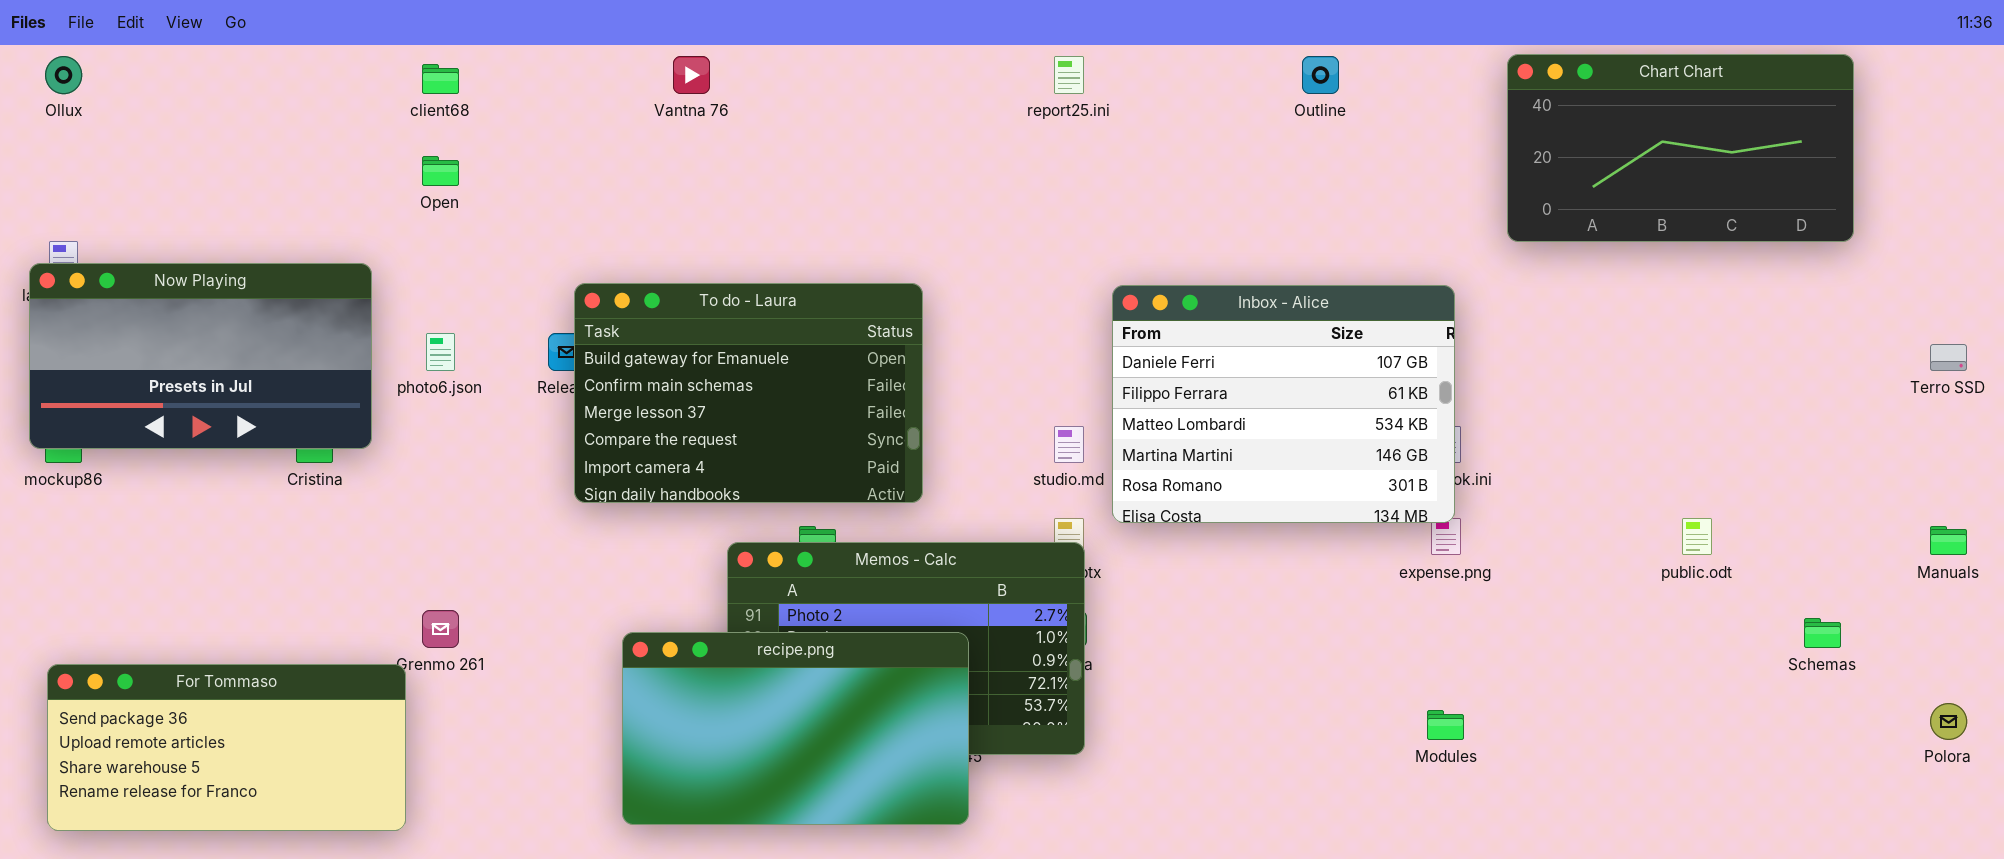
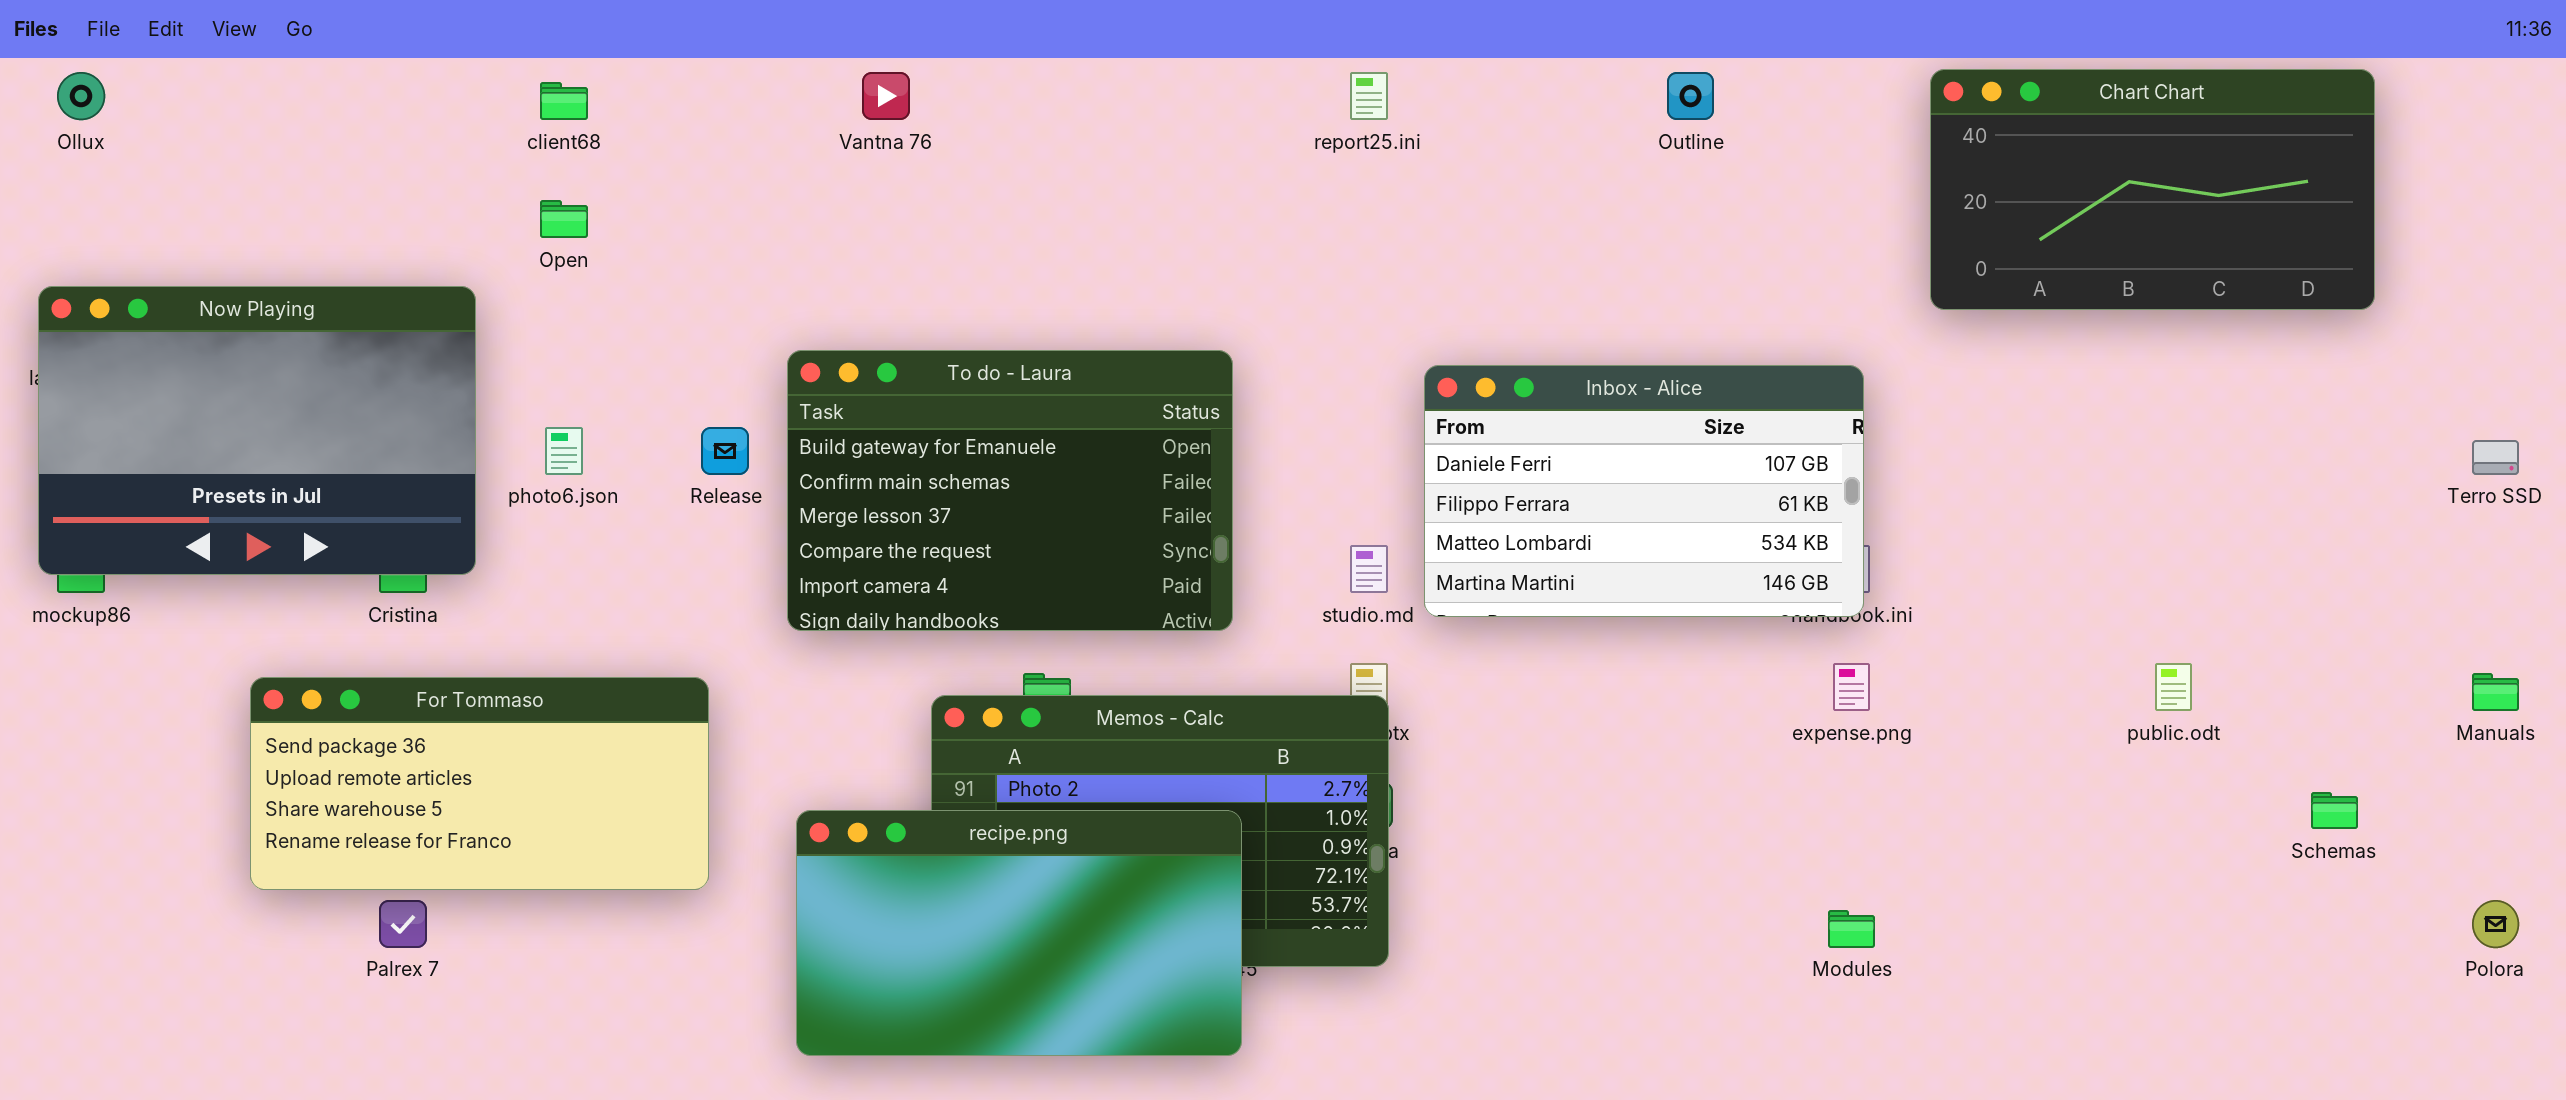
Now Playing: [29,263,372,449] -> [38,286,476,575], resized
To do - Laura: [574,283,923,503] -> [787,350,1233,631], moved
Inbox - Alice: [1112,285,1455,523] -> [1424,365,1864,617], resized
For Tommaso: [47,664,406,831] -> [250,677,709,890], moved

